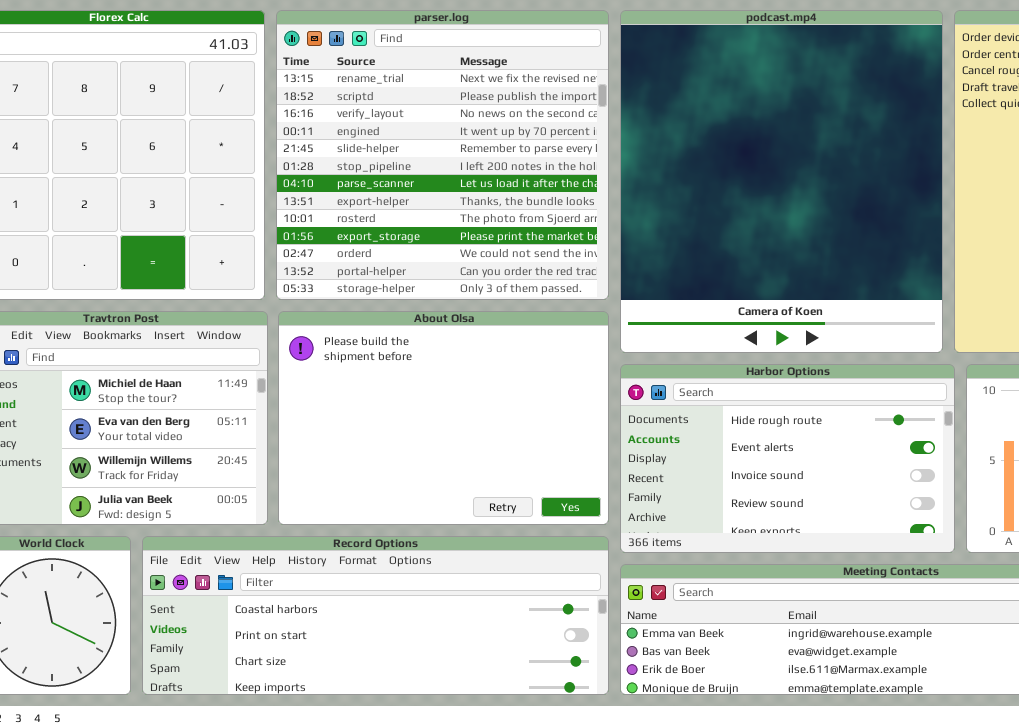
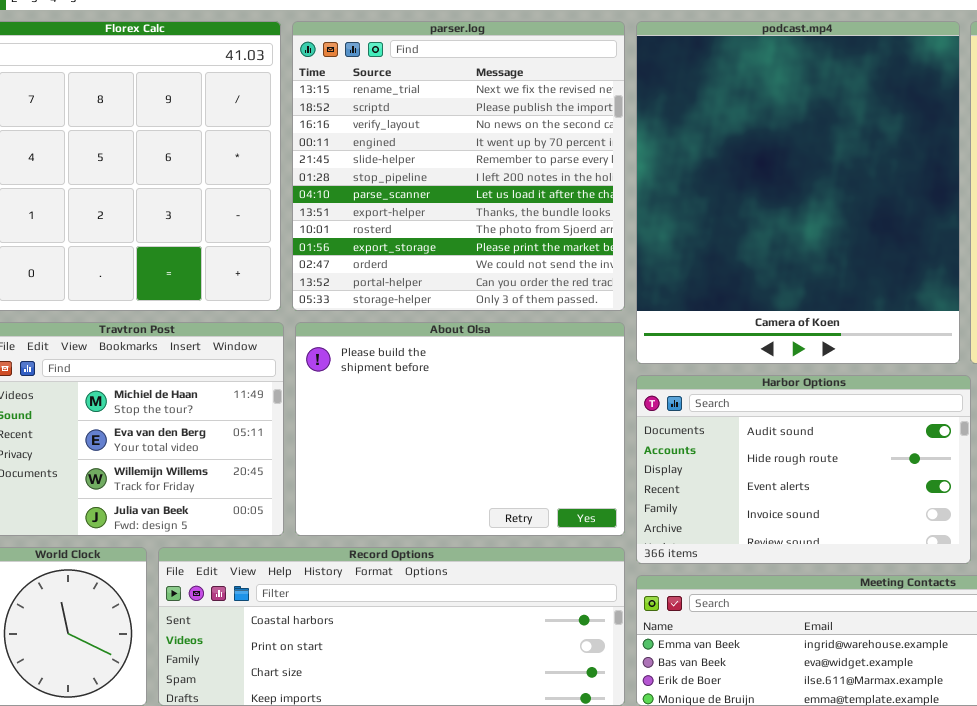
Harbor Options: [620,364,955,553] -> [636,375,971,564], scrolled up 1 row

